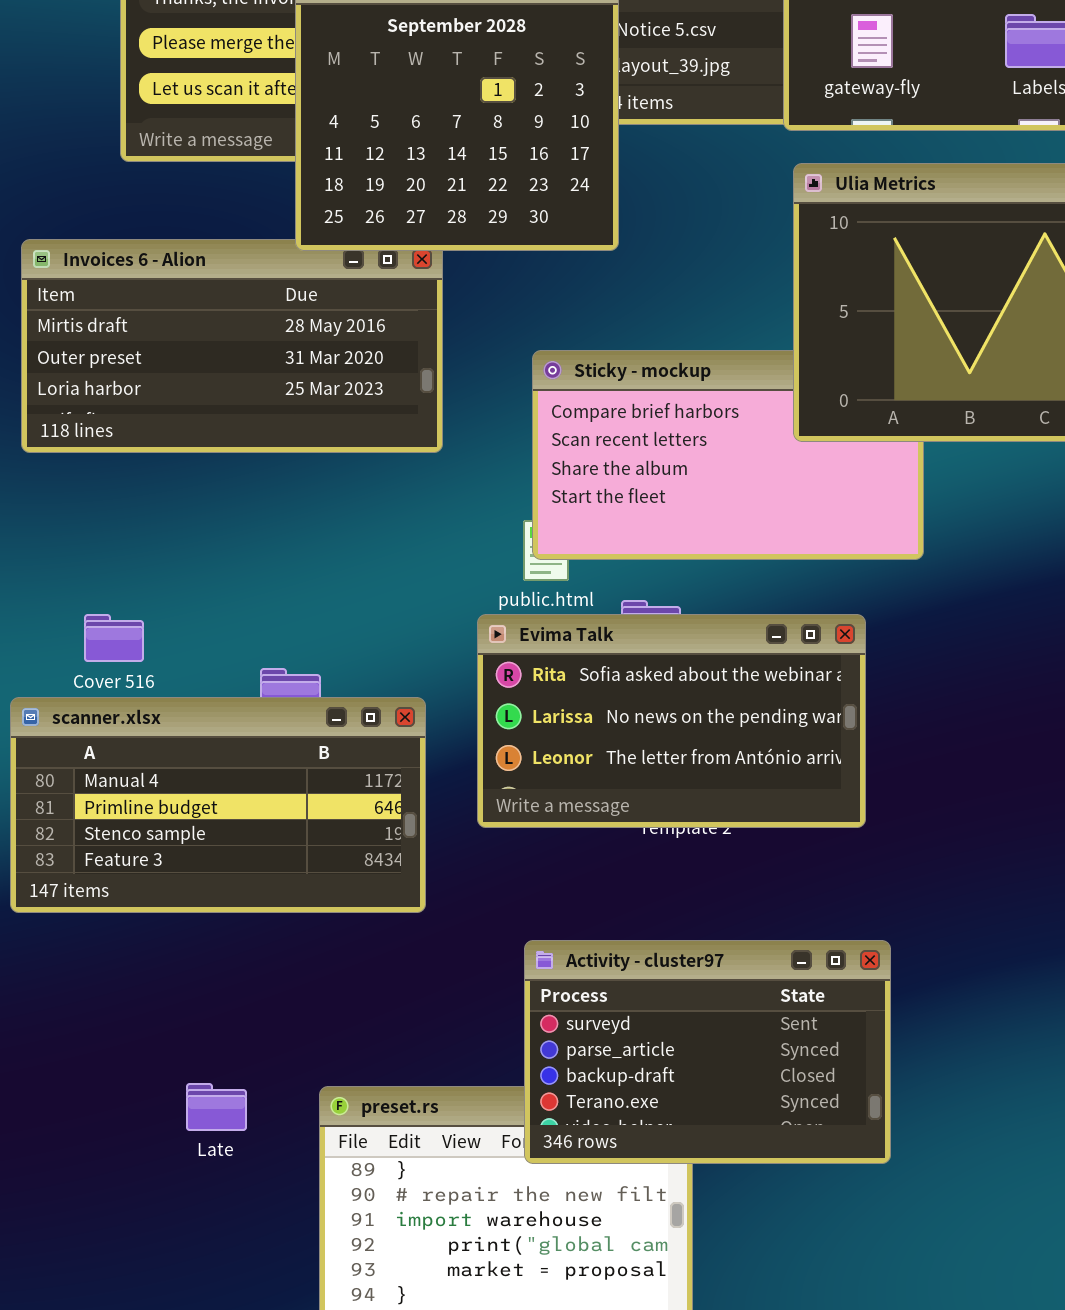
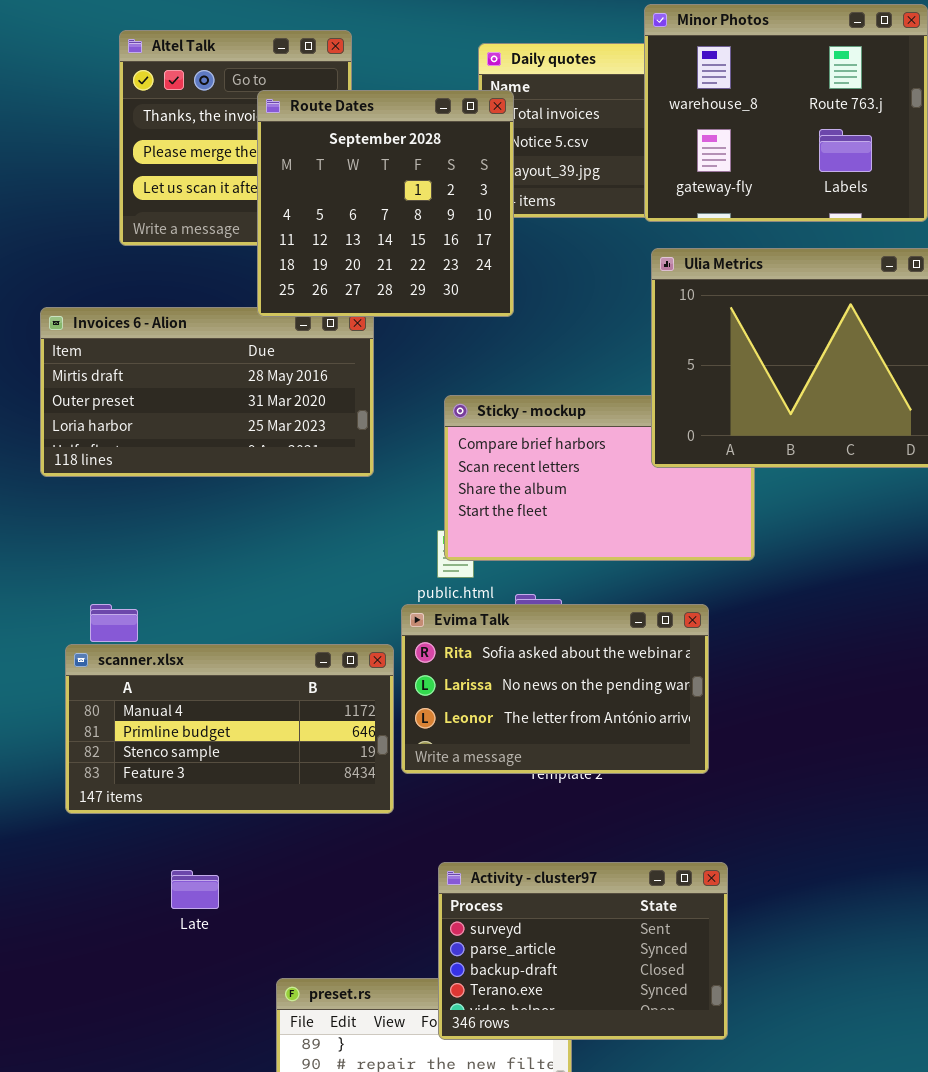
scanner.xlsx: [10,697,426,913] -> [65,644,394,814], moved
Late: [186,1083,247,1131] -> [171,870,219,909], moved

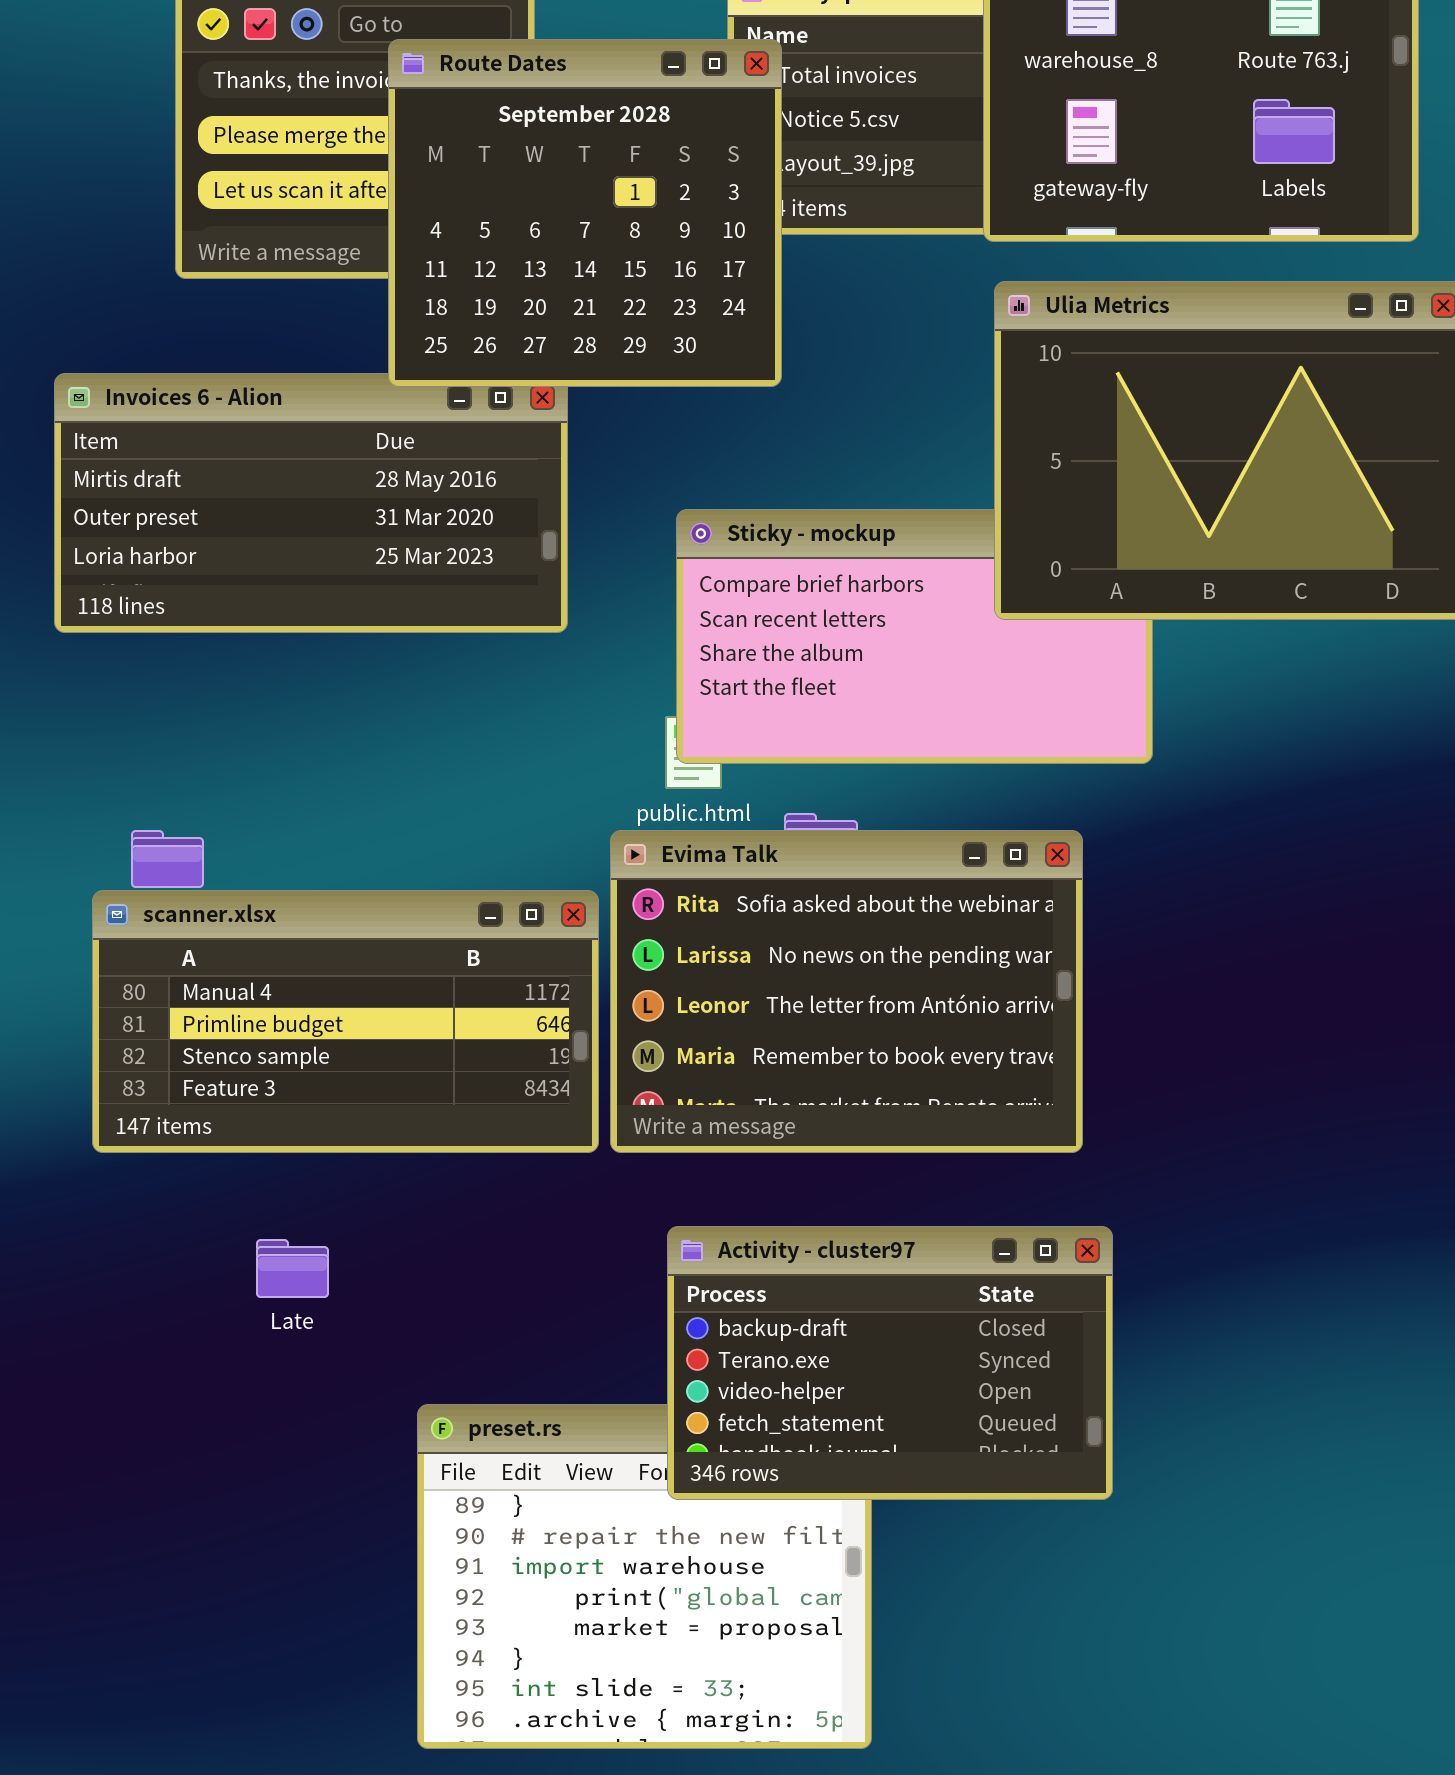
Evima Talk: [401,604,709,774] -> [610,830,1083,1153], resized
Activity - cluster97: [438,862,728,1040] -> [667,1226,1113,1500], scrolled down 2 rows

